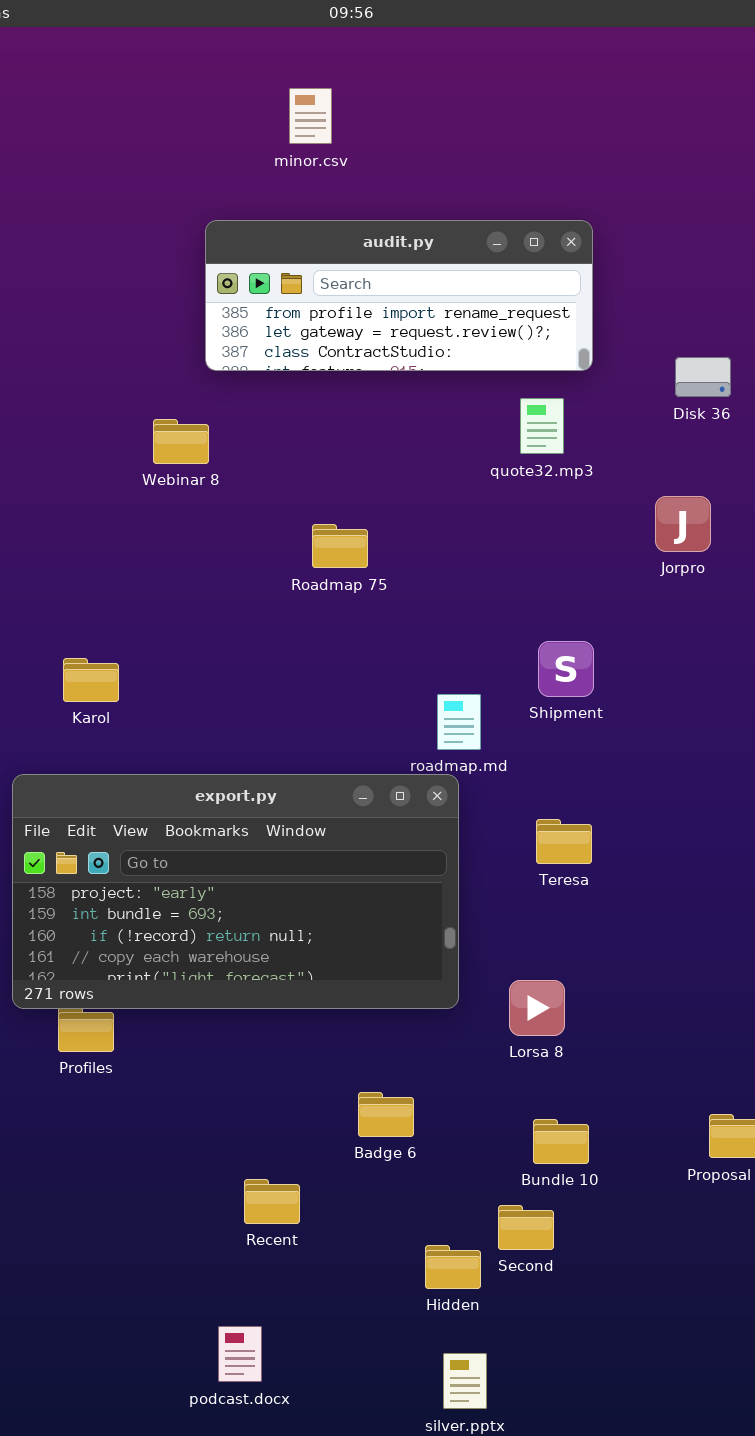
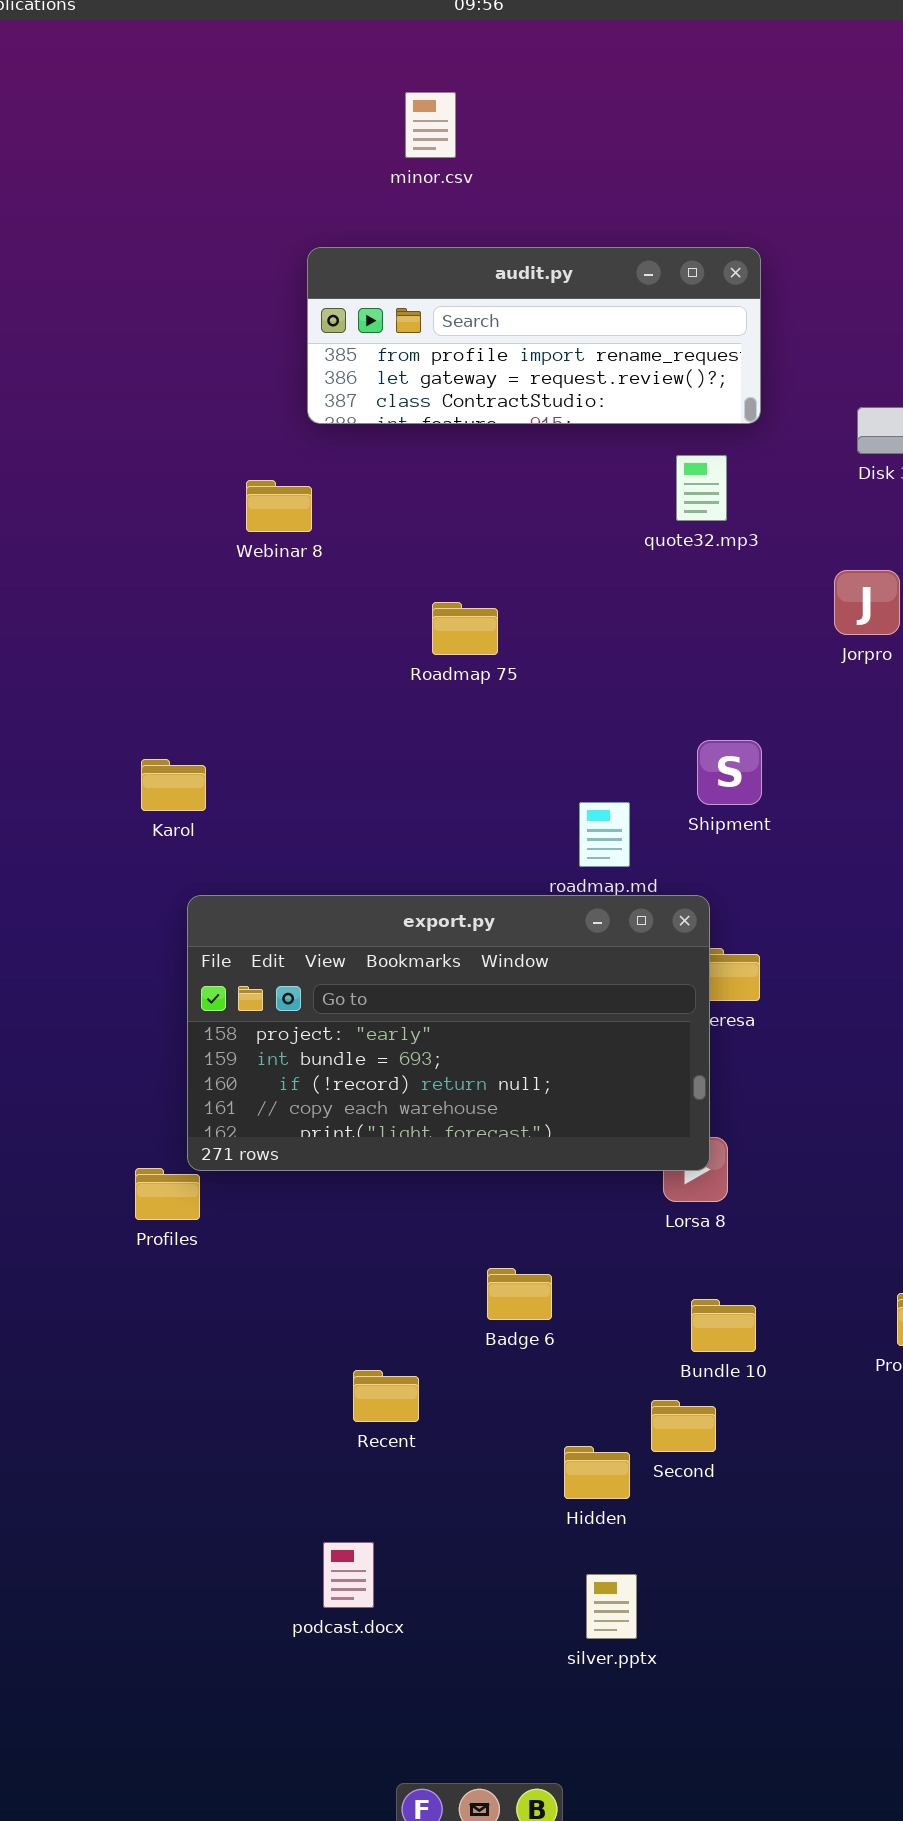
export.py: [12,774,459,1009] -> [187,895,710,1171], moved

